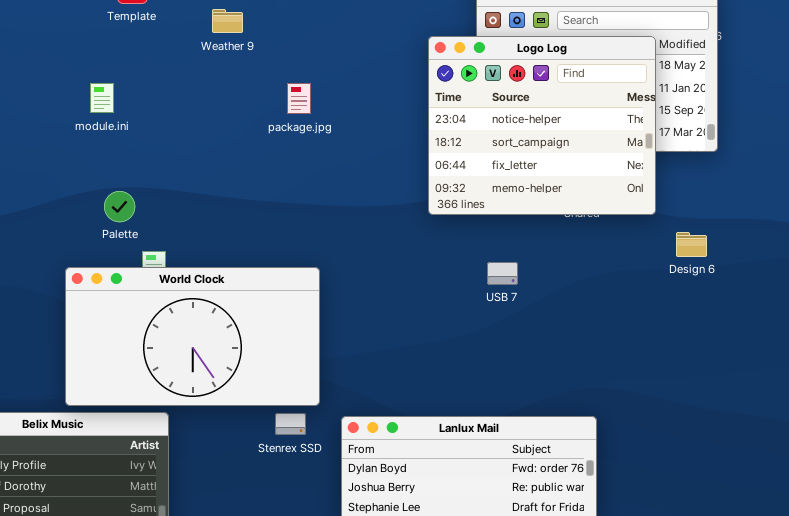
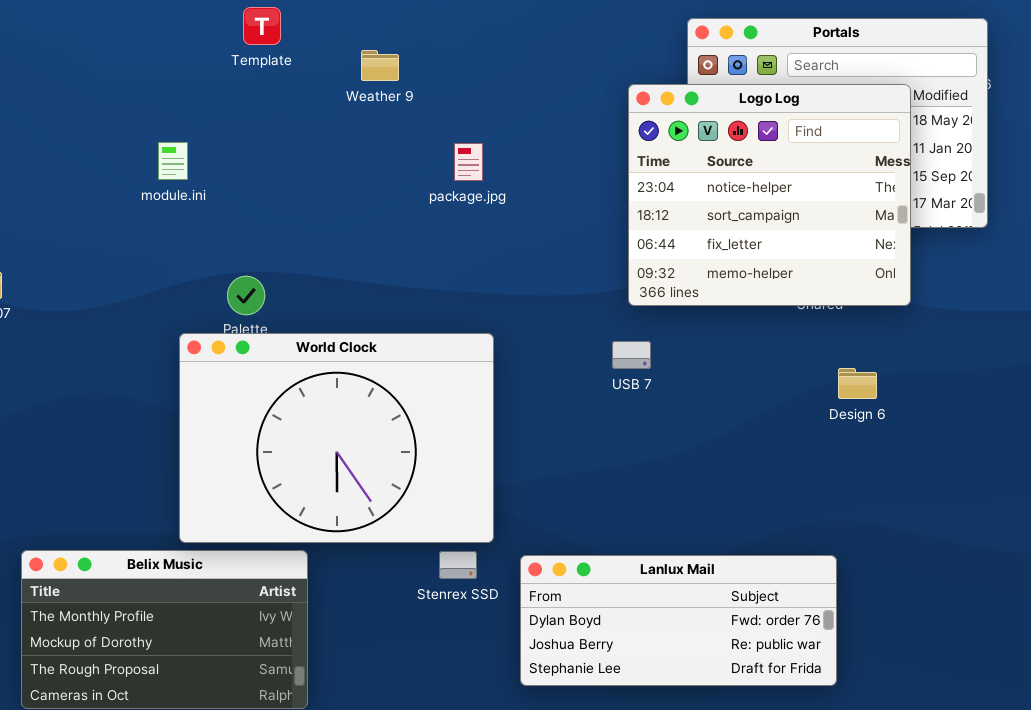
module.ini: [90,83,114,113] -> [158,142,188,180], moved
Design 6: [676,232,707,257] -> [838,368,877,399], moved
USB 7: [487,262,518,285] -> [612,341,651,369], moved
World Clock: [65,267,320,406] -> [179,333,494,543], resized

